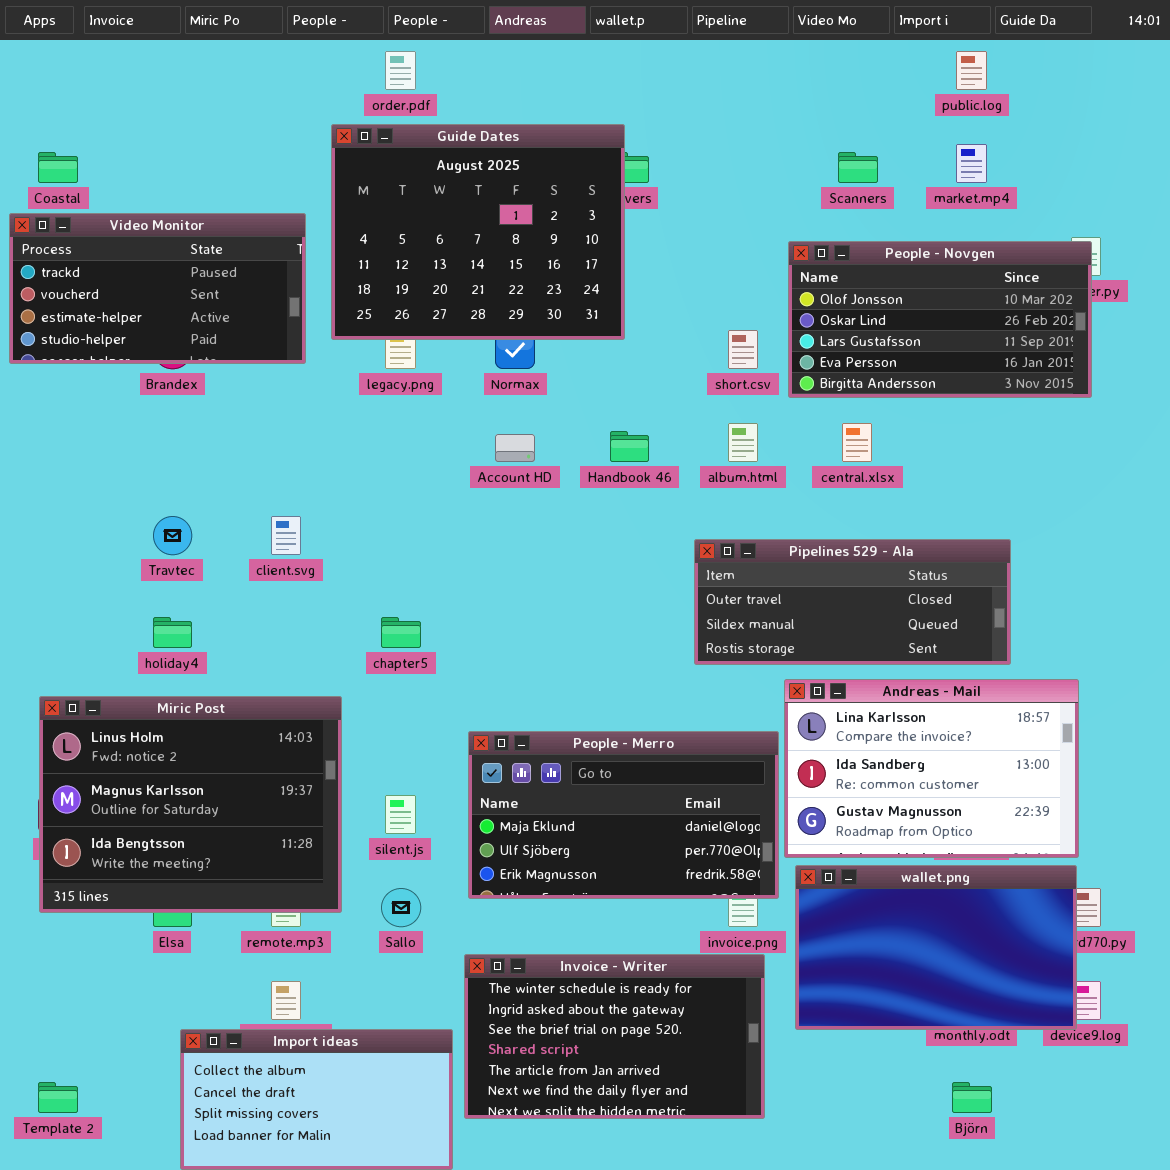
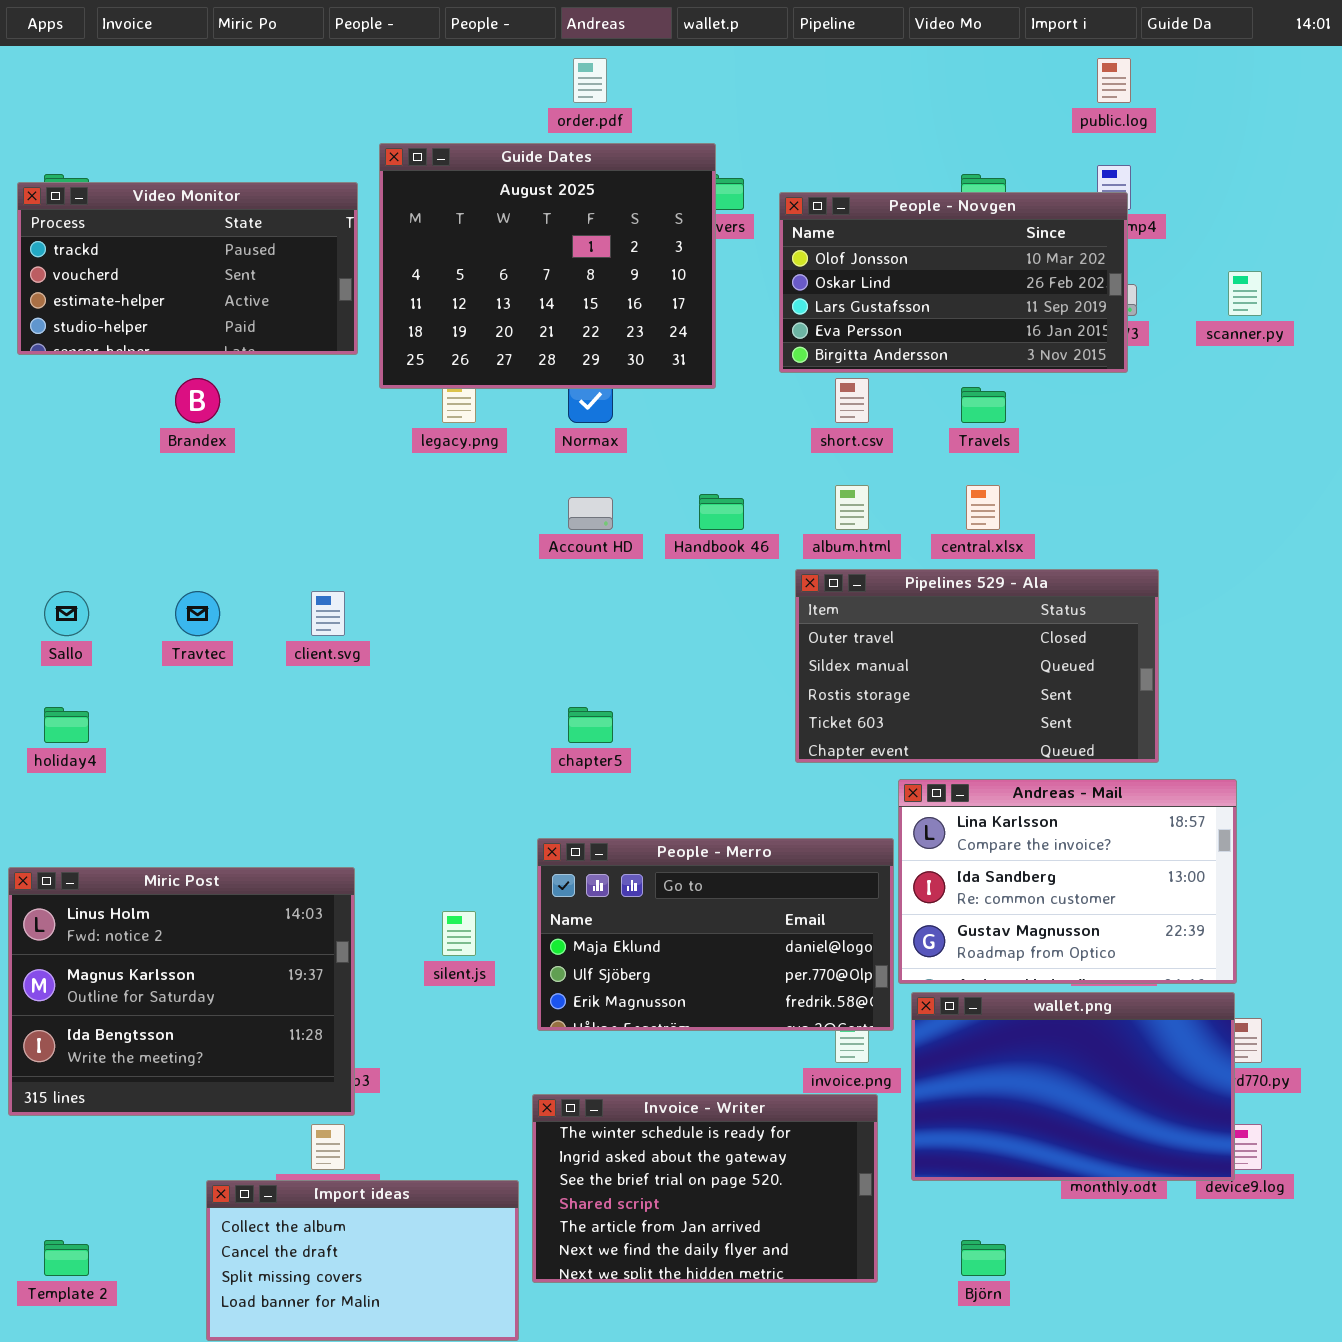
order.pdf: [385,51,416,90] -> [573,58,607,103], moved
Video Monitor: [9,213,306,364] -> [17,182,358,355], moved
People - Novgen: [788,241,1092,398] -> [779,192,1128,373], moved
Pipelines 529 - Ala: [694,539,1011,665] -> [795,569,1159,763], resized
holiday4: [153,617,192,648] -> [44,707,89,743], moved
chapter5: [381,617,421,648] -> [568,707,613,743], moved
Miric Post: [39,696,342,913] -> [8,867,355,1116], moved
Sallo: [381,888,421,927] -> [44,591,89,636], moved
Björn: [952,1082,992,1113] -> [961,1240,1006,1276], moved

